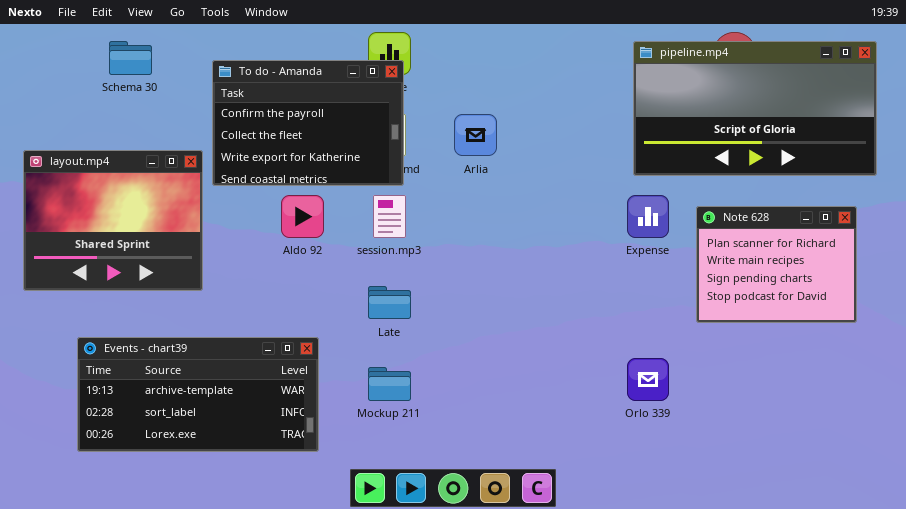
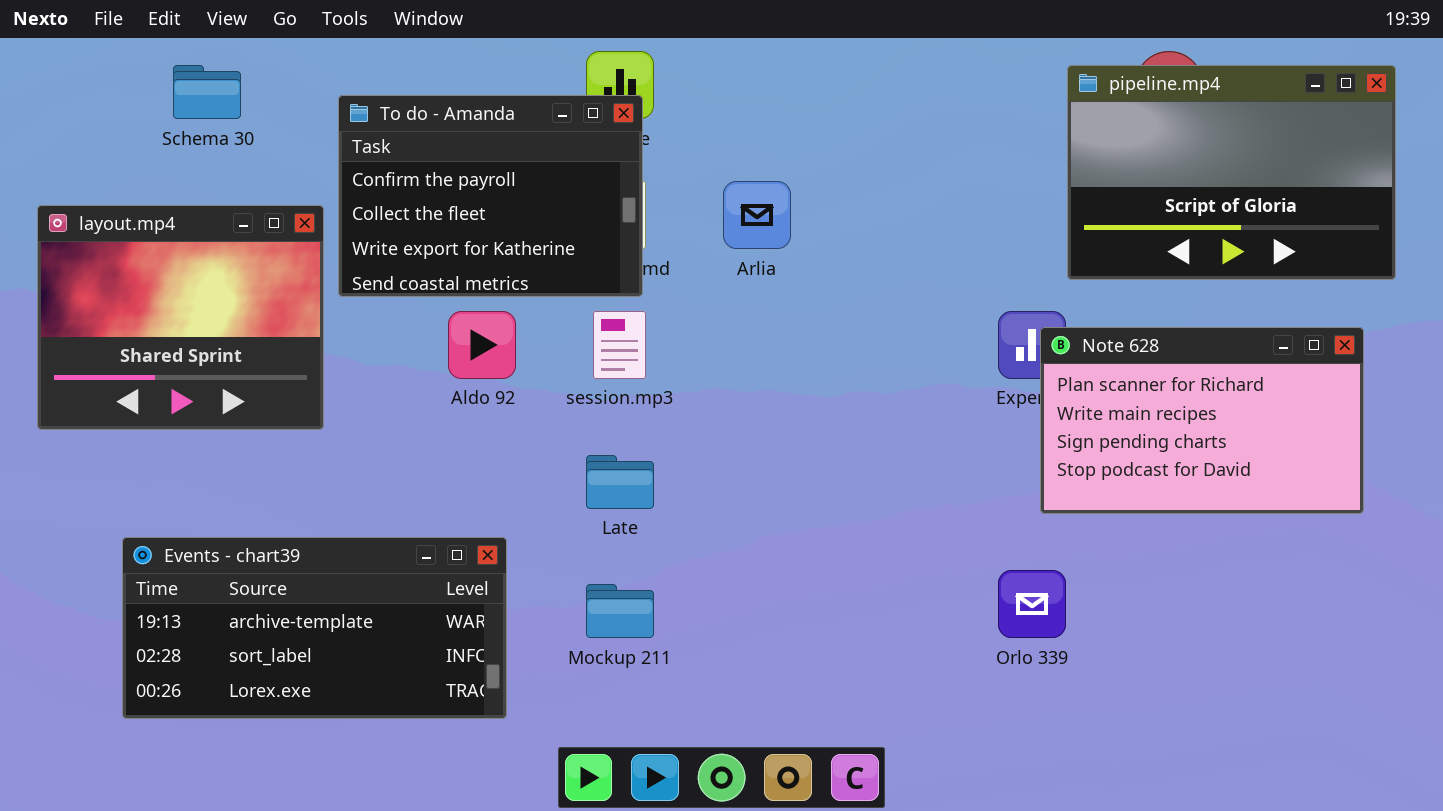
pipeline.mp4: [633,41,877,176] -> [1067,65,1396,280], resized
layout.mp4: [23,150,203,291] -> [37,205,324,430], moved
Note 628: [696,206,857,323] -> [1040,327,1364,514], resized

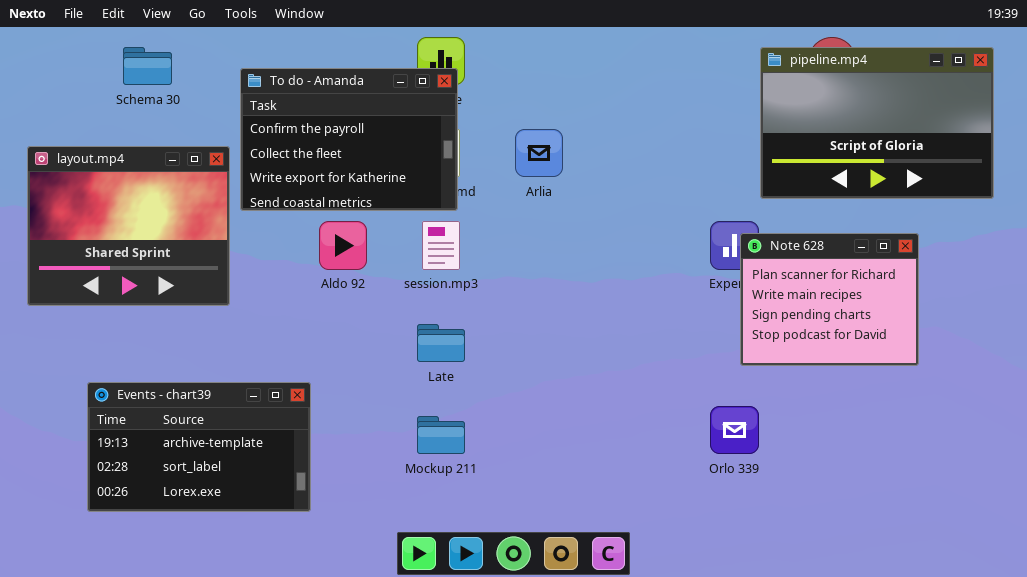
Note 628: [1040,327,1364,514] -> [740,233,919,366], resized
Events - chart39: [122,537,507,719] -> [87,382,311,512], resized

